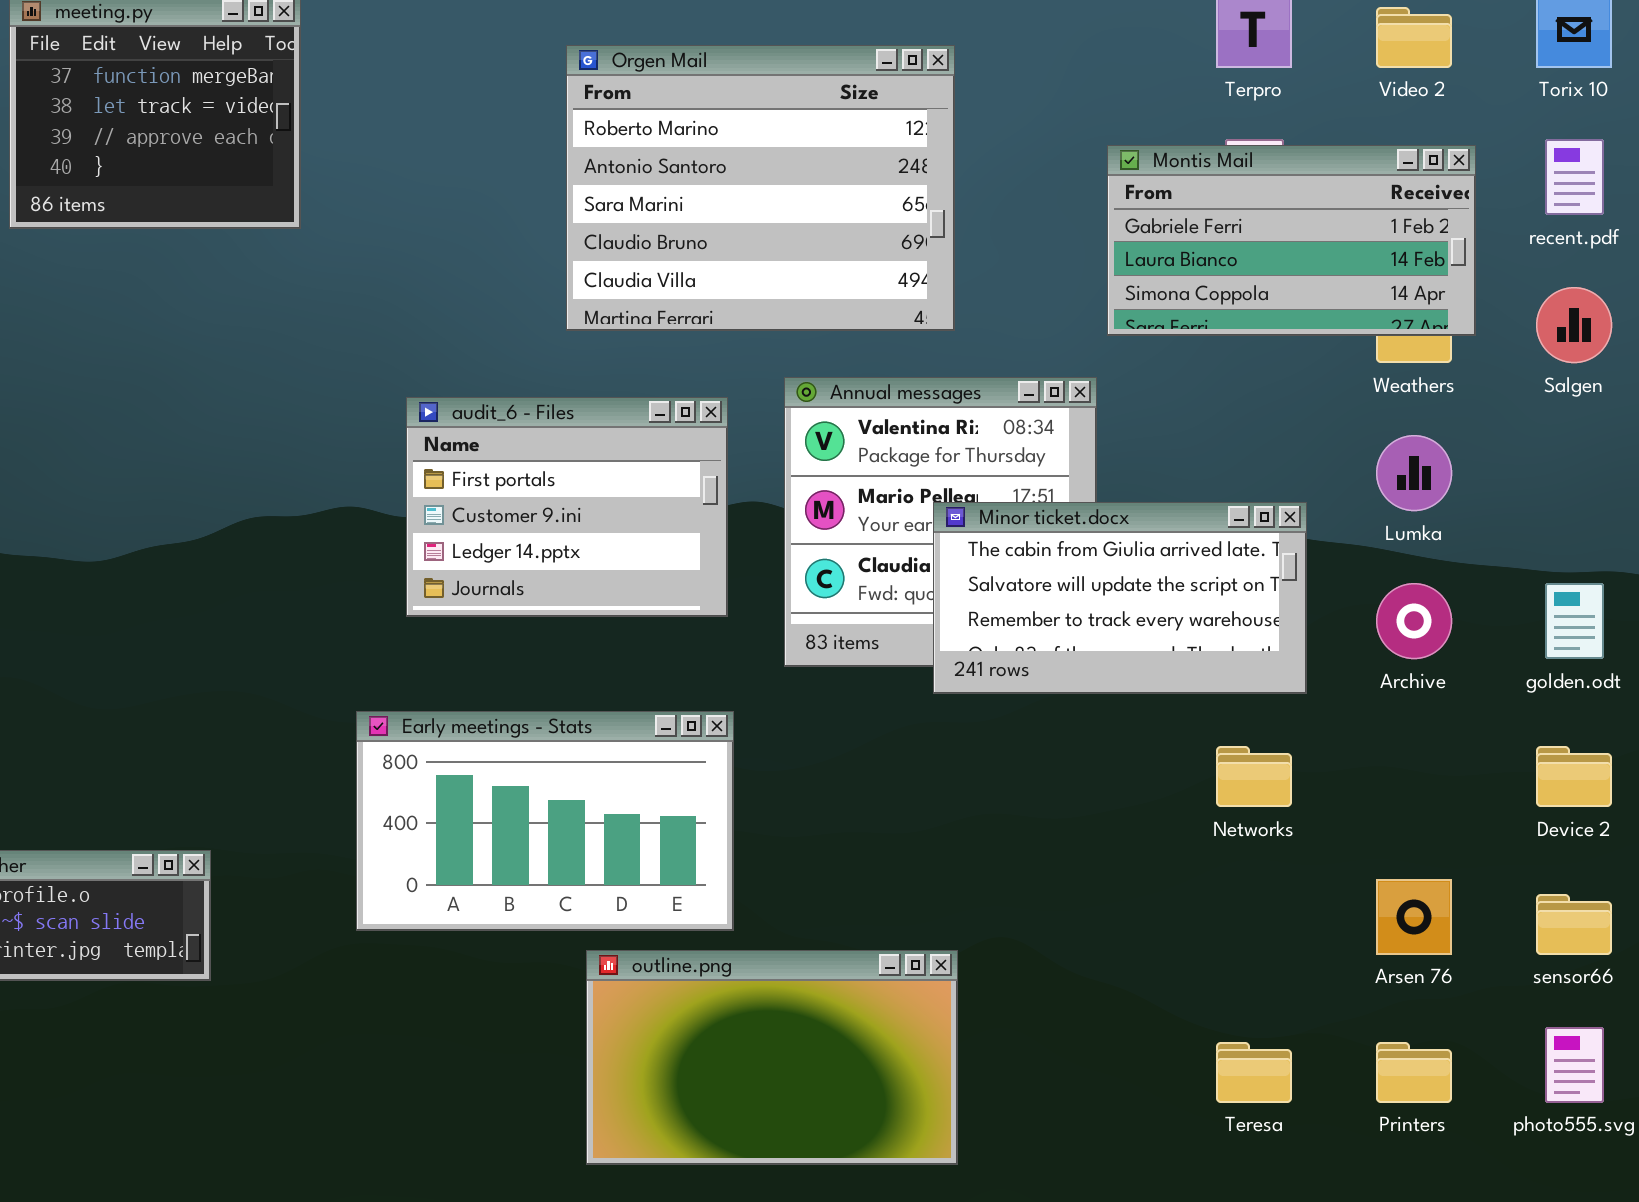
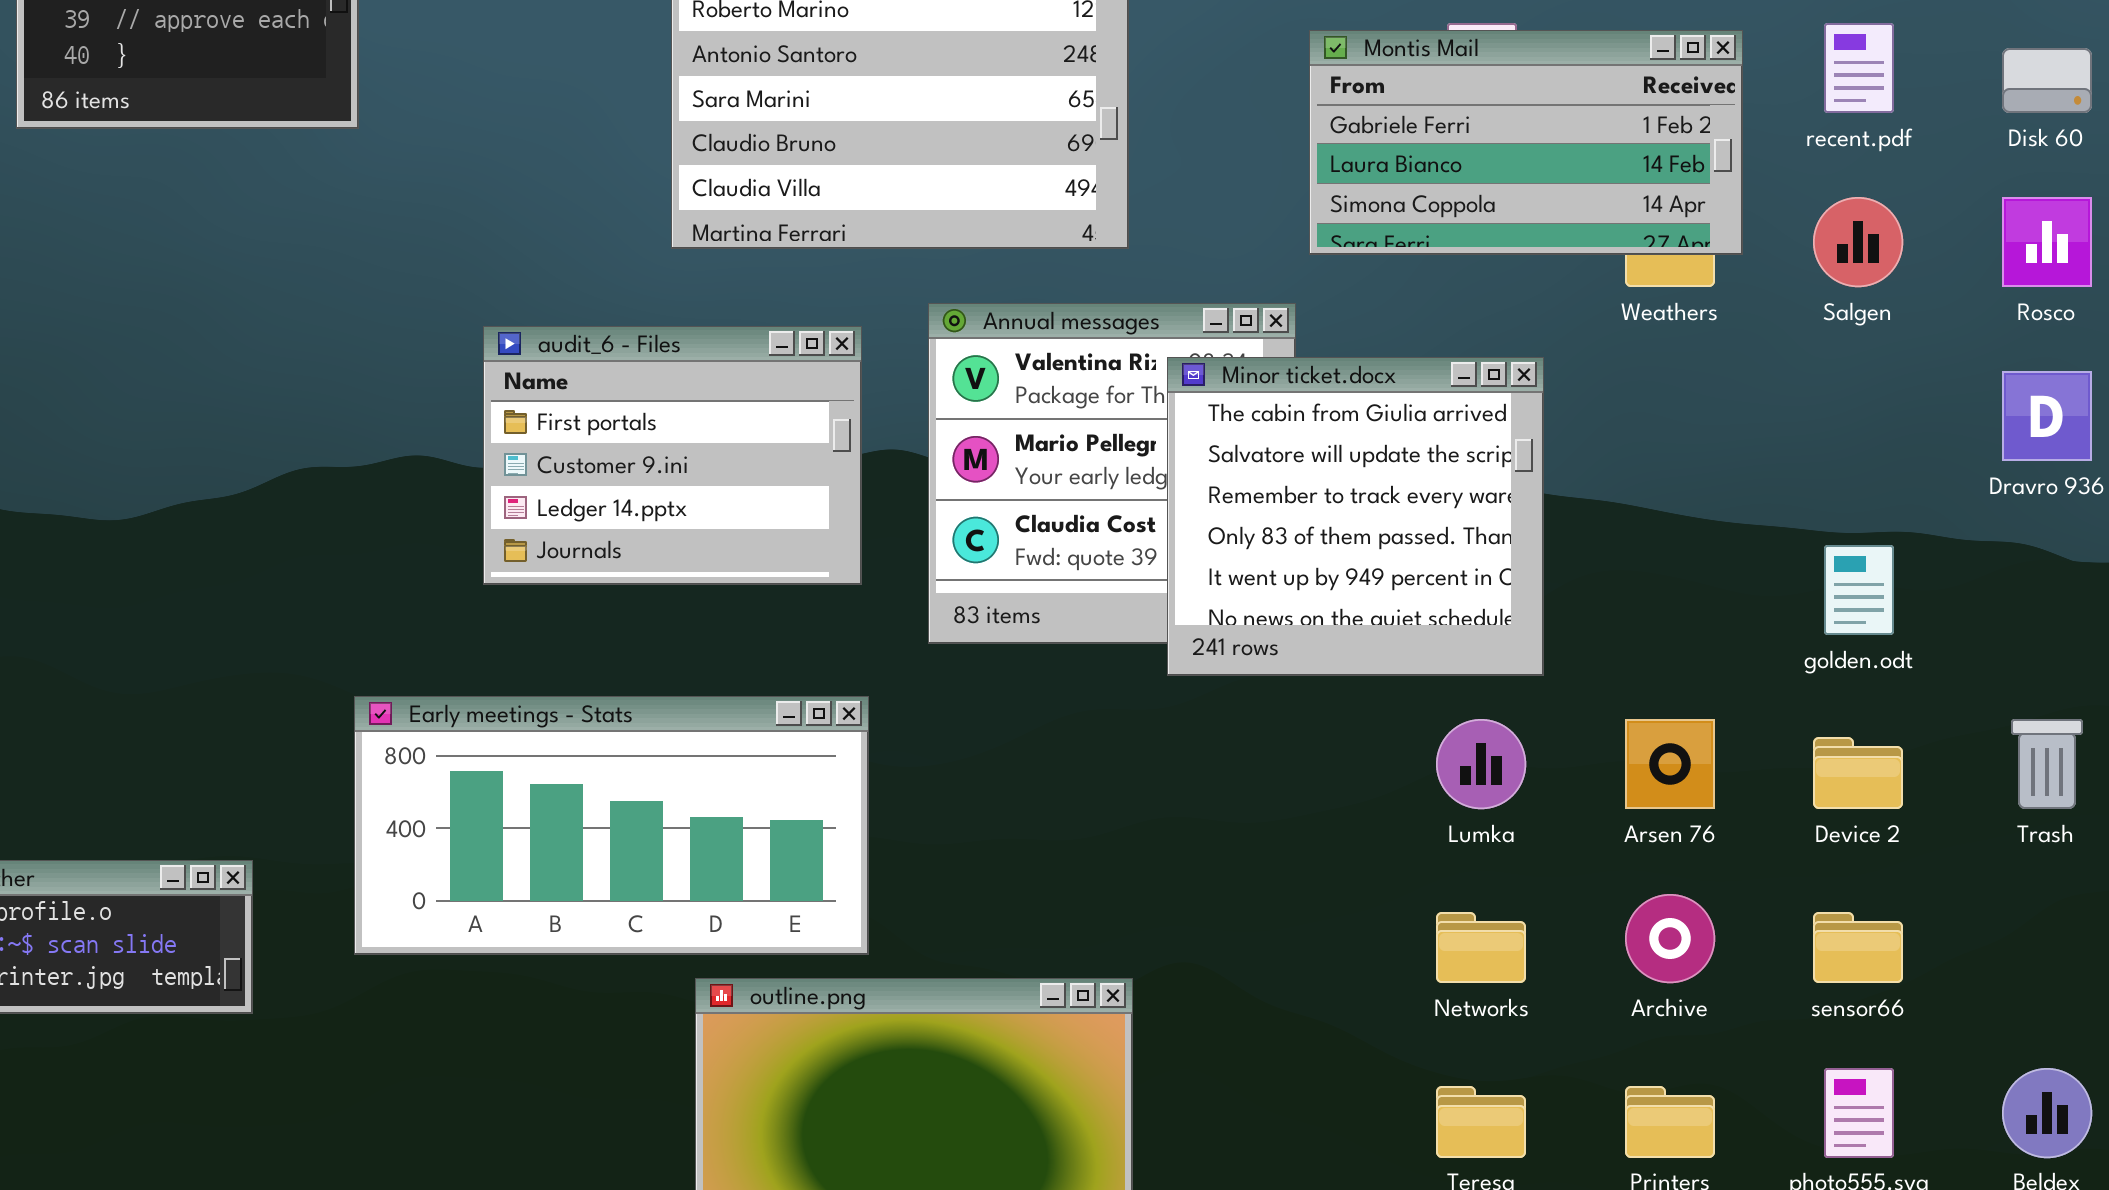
Lumka: [1376,435,1452,511] -> [1436,719,1526,809], moved
Minor ticket.docx: [933,502,1307,694] -> [1167,357,1544,676], resized
Archive: [1376,583,1452,659] -> [1625,894,1715,983], moved
Early meetings - Stats: [356,711,734,931] -> [354,696,869,955], resized
Networks: [1216,746,1292,807] -> [1436,912,1526,983], moved
Arsen 76: [1376,879,1452,955] -> [1625,719,1715,809], moved

